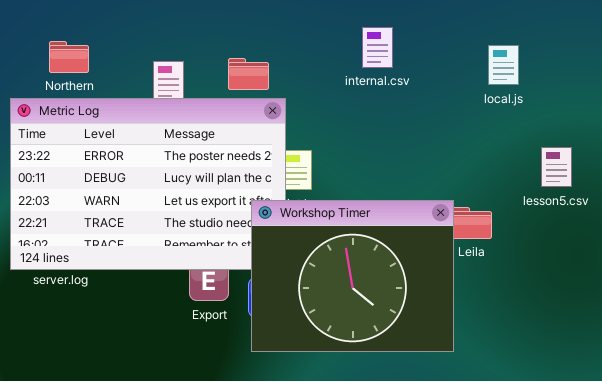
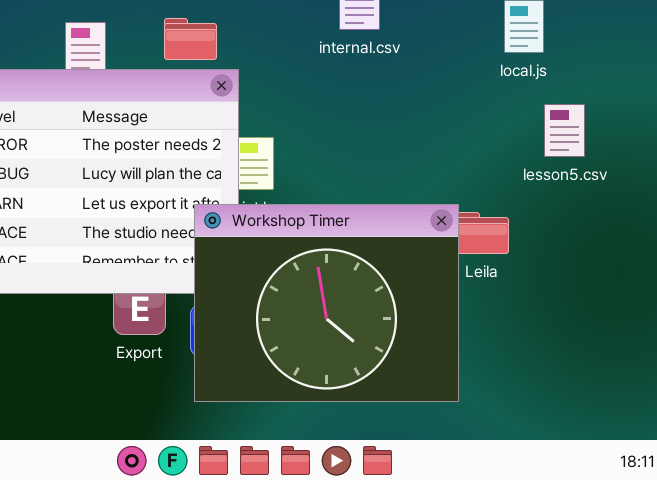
lesson5.csv: [541,147,572,187] -> [544,104,585,157], moved

